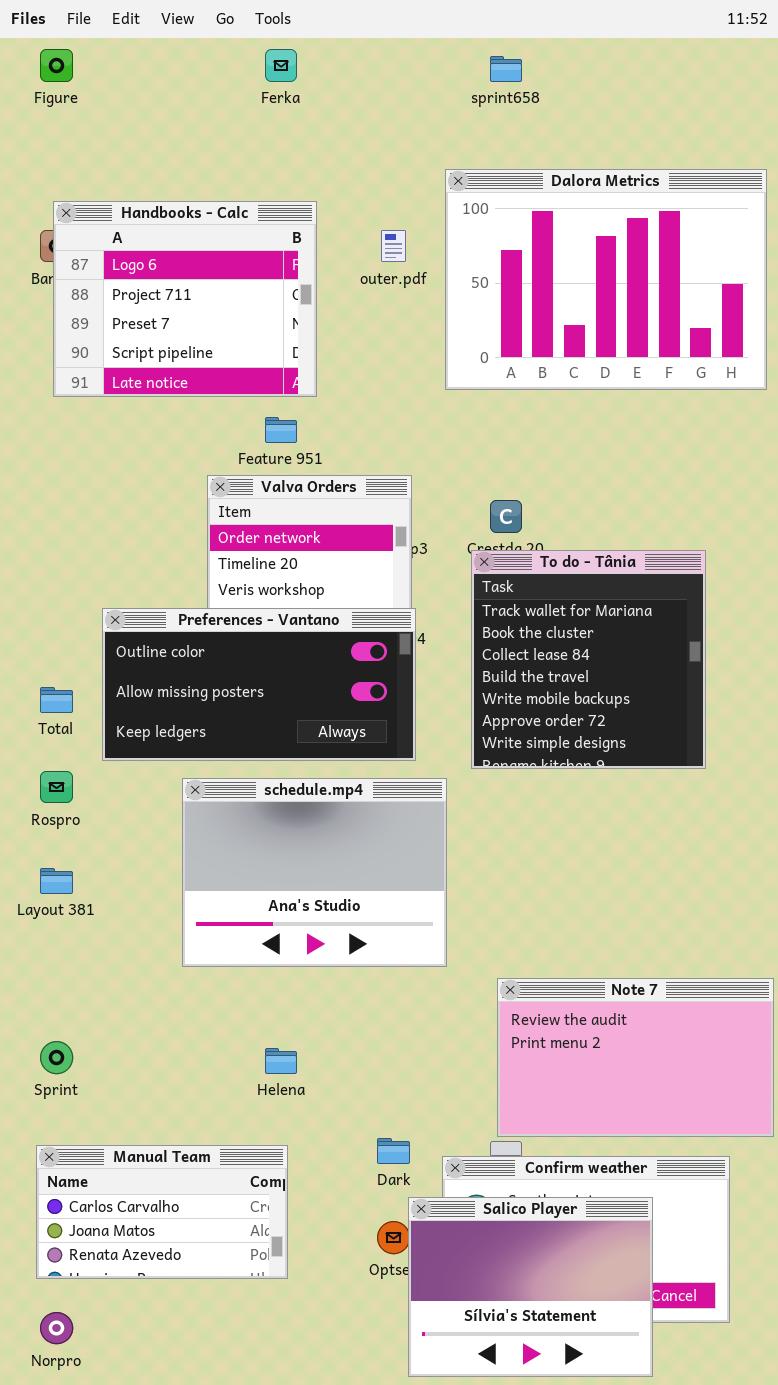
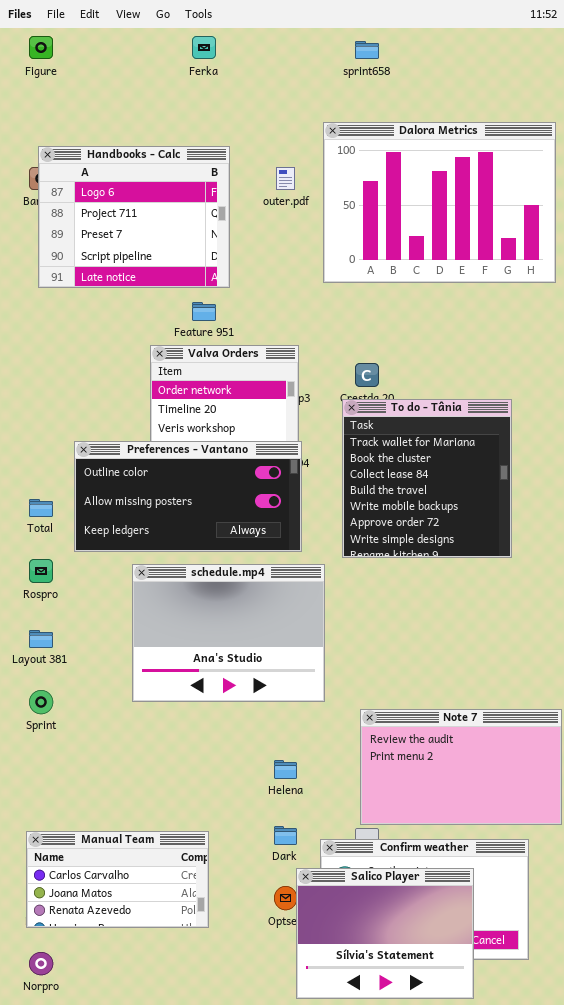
Sprint: [40,1041,73,1074] -> [29,690,53,714], moved
Helena: [265,1048,297,1074] -> [274,760,297,779], moved

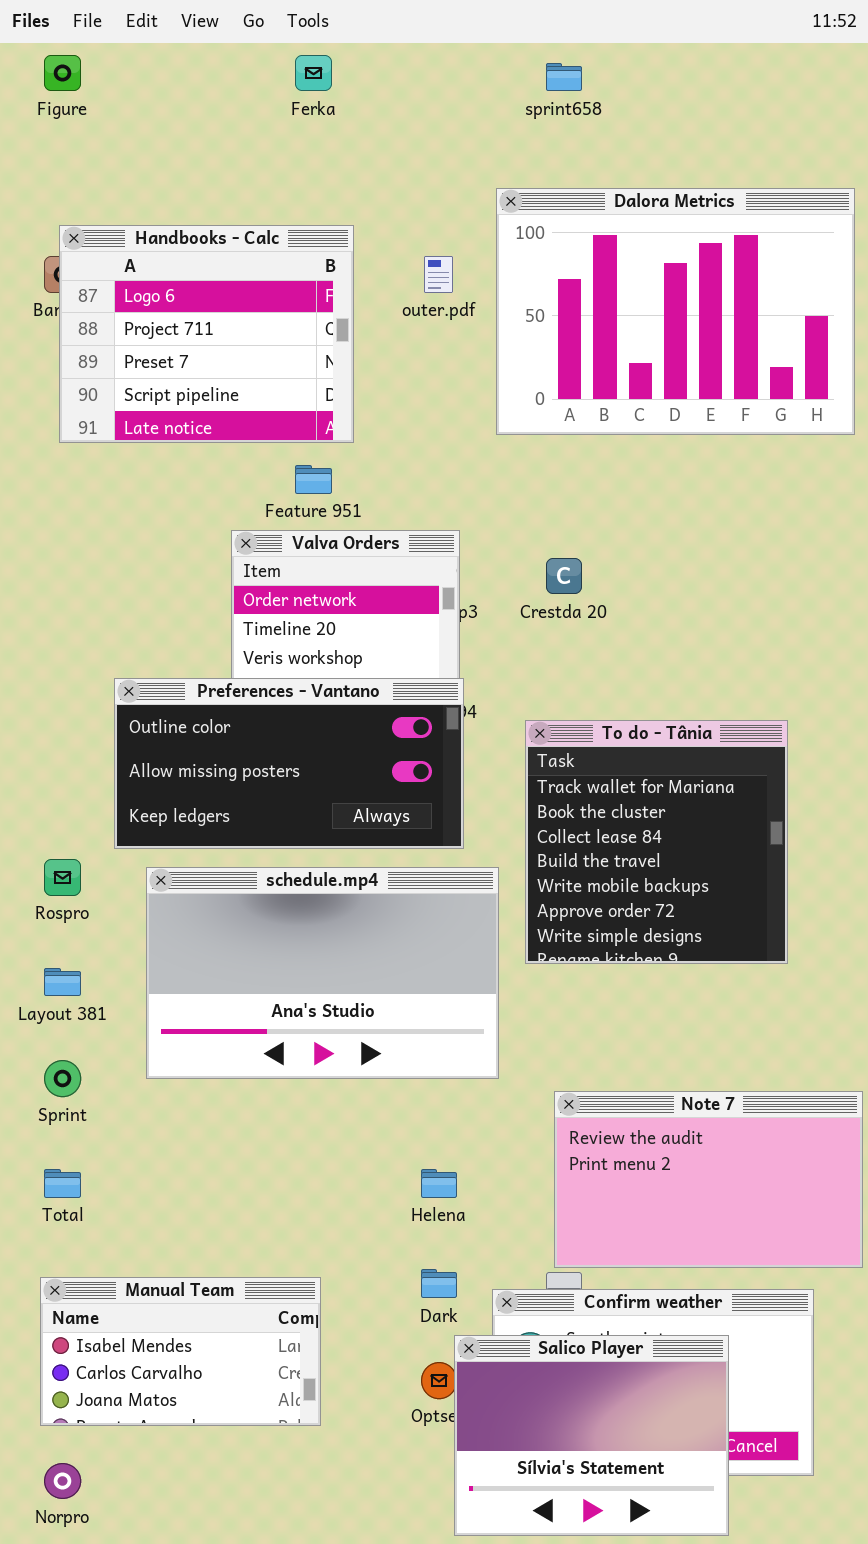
To do - Tânia: [342,399,512,558] -> [525,720,788,964], moved
Total: [29,499,53,517] -> [44,1169,81,1198], moved
schedule.mp4: [132,564,325,702] -> [146,867,499,1079], resized
Manual Team: [26,831,209,928] -> [40,1277,321,1426], scrolled up 1 row

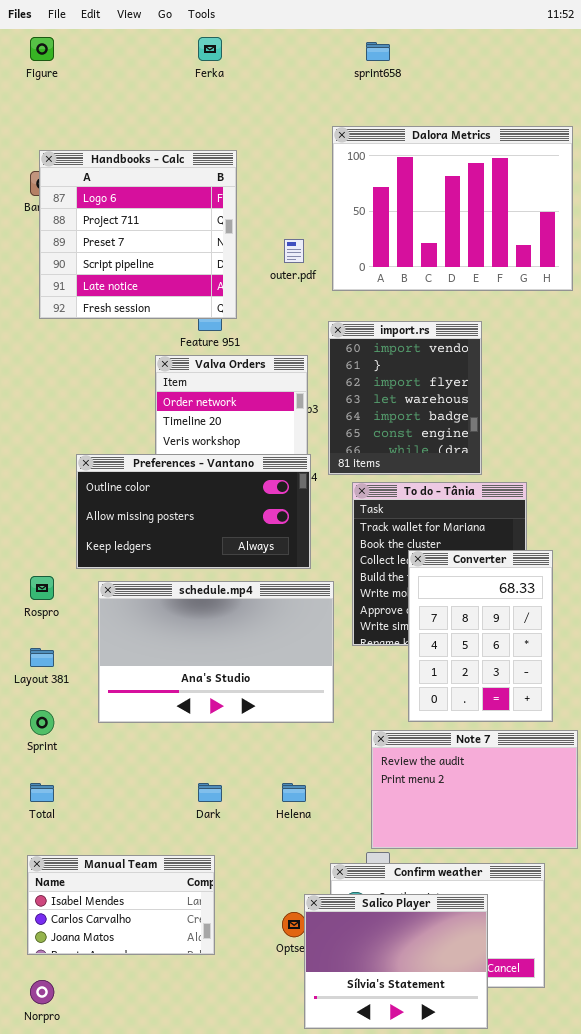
Handbooks - Calc: [59,225,354,443] -> [39,150,237,319], resized
outer.pdf: [424,256,453,293] -> [284,239,304,263], moved
import.rs: none -> [328,321,482,475], opened
Converter: none -> [408,550,553,722], opened
Dark: [421,1269,457,1298] -> [198,783,222,802], moved

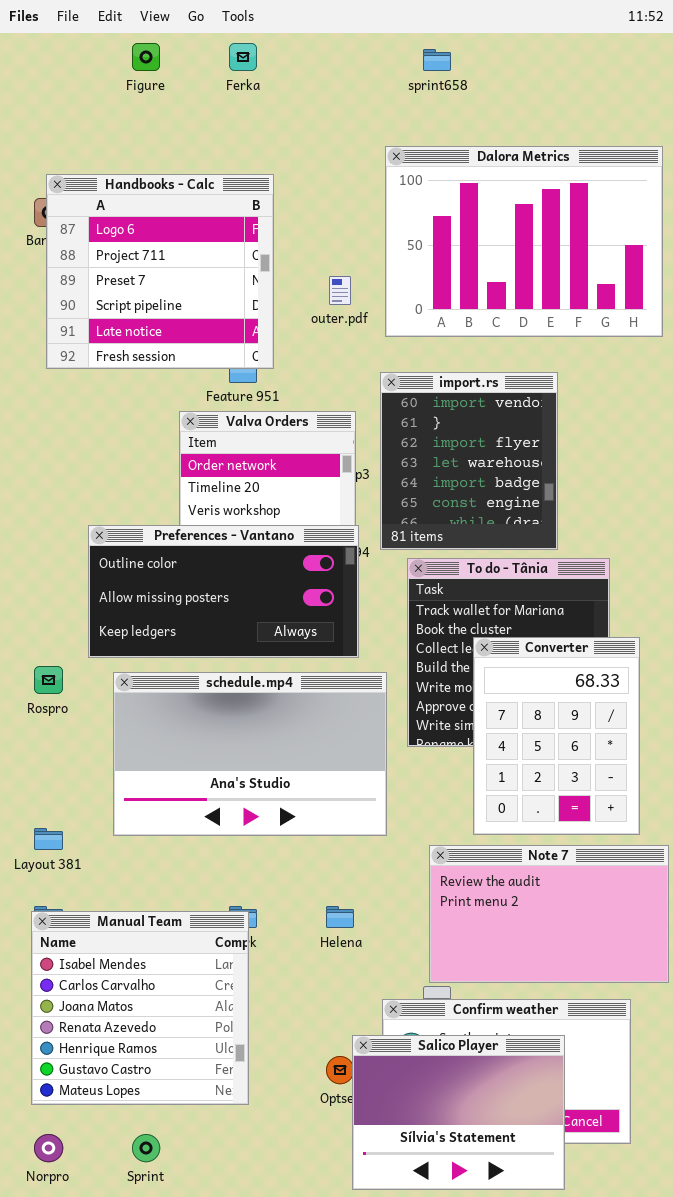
Figure: [30,37,54,61] -> [132,43,160,71], moved
Layout 381: [30,648,54,667] -> [34,828,63,850], moved
Sprint: [30,710,54,735] -> [132,1134,160,1162], moved
Manual Team: [27,855,215,955] -> [31,911,249,1105], resized

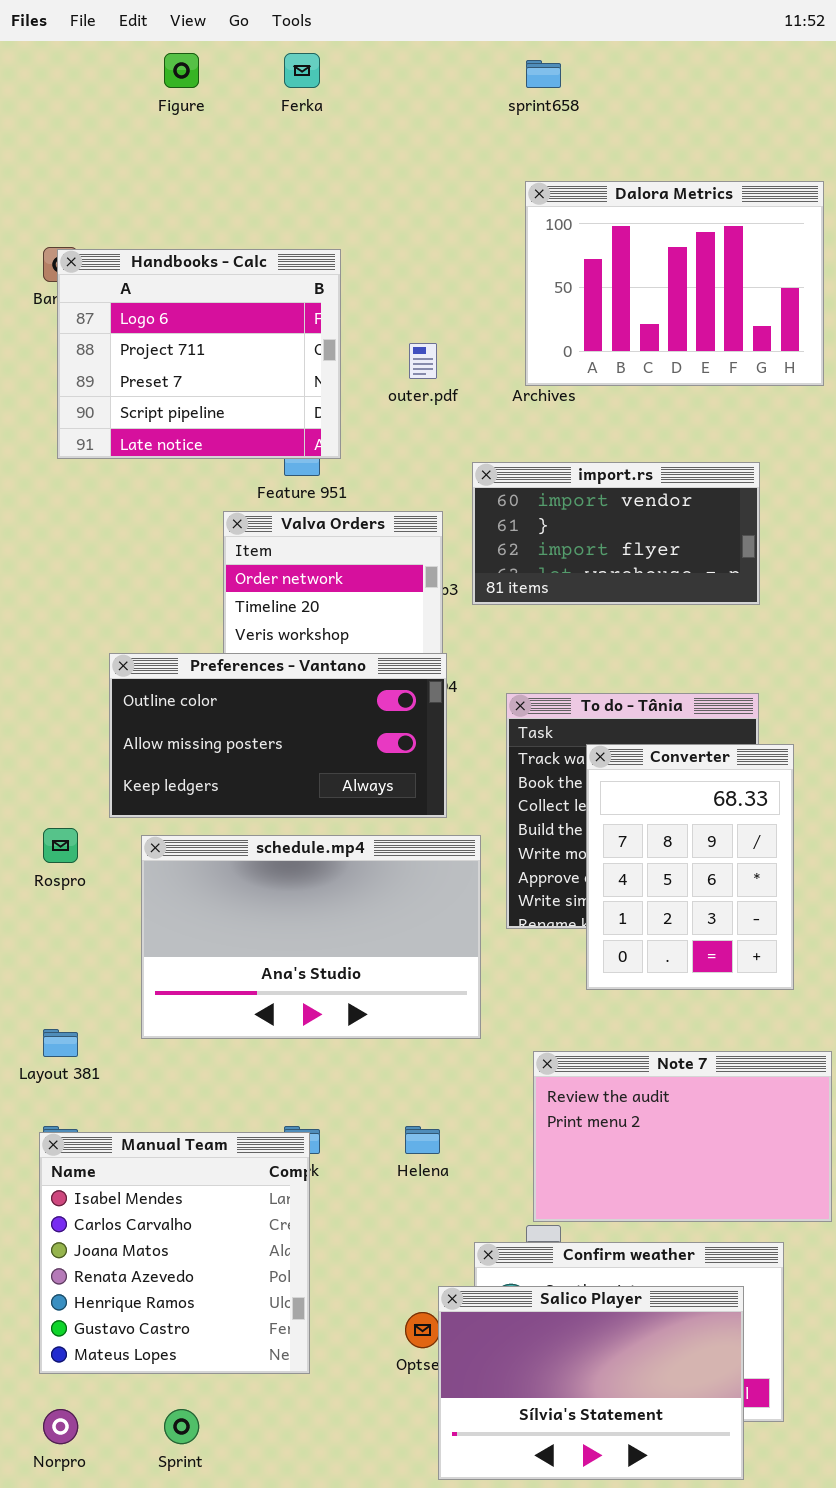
Dalora Metrics: [385,146,663,337] -> [525,181,824,386], resized
Handbooks - Calc: [46,174,274,369] -> [57,249,341,459], resized
import.rs: [380,372,558,550] -> [472,462,760,605], resized
Converter: [473,637,640,835] -> [586,744,794,990], moved
Salico Player: [352,1035,565,1190] -> [438,1286,744,1480], resized

